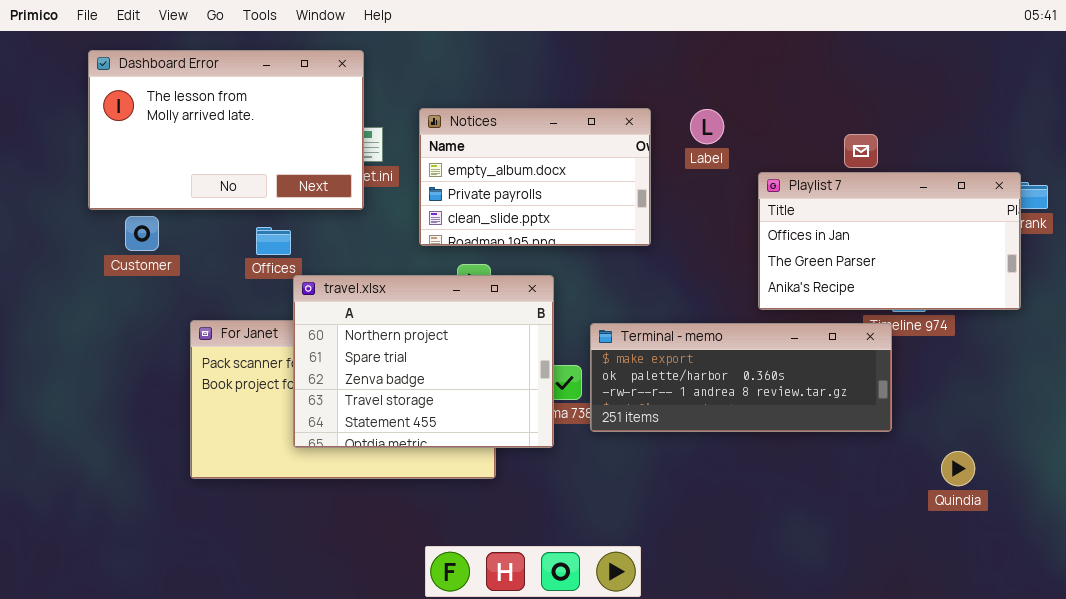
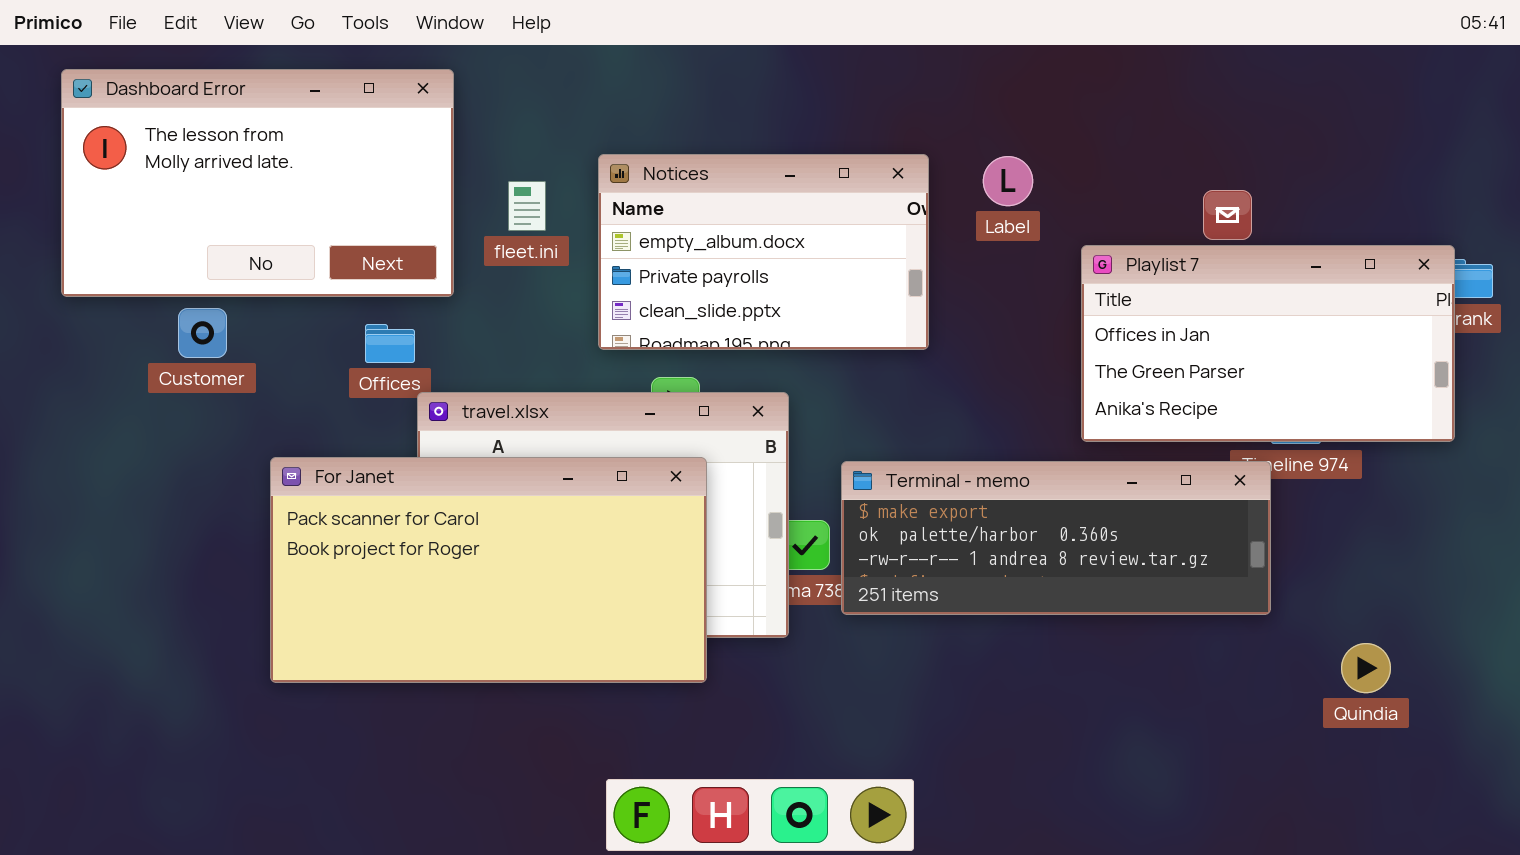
Dashboard Error: [88,50,364,210] -> [61,69,454,297], moved
For Janet: [190,320,496,479] -> [270,457,707,683], raised

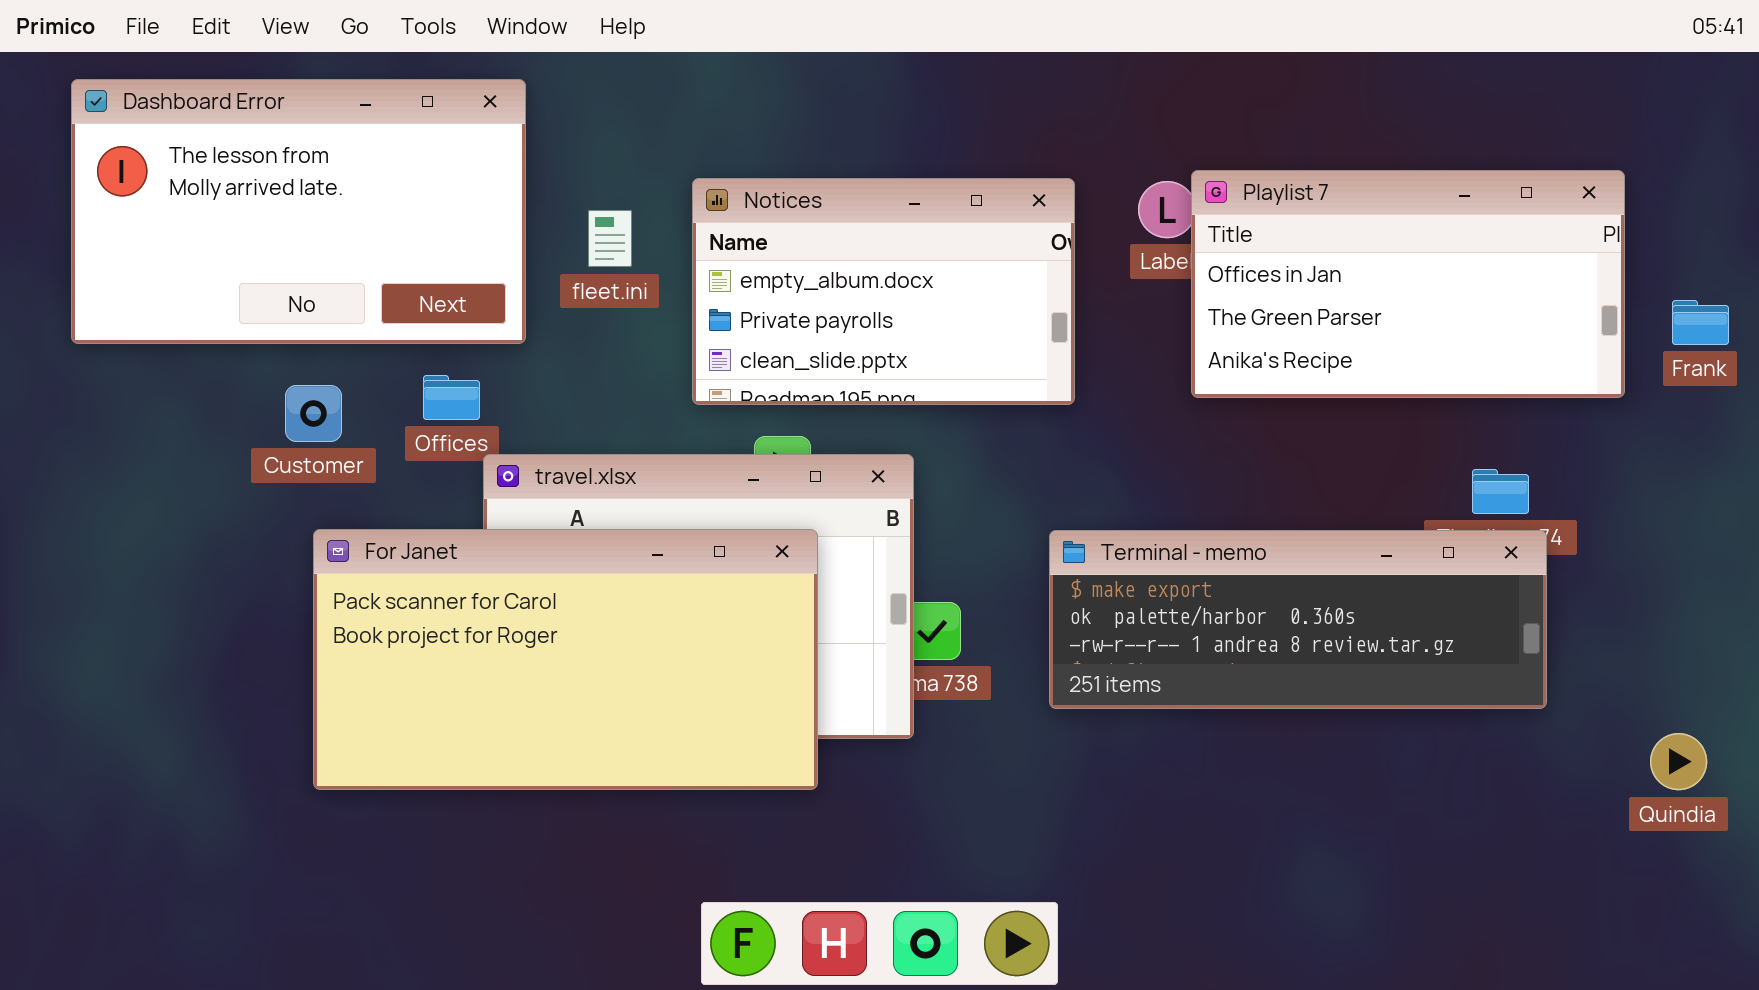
Playlist 7: [1081,245,1455,442] -> [1191,170,1625,398], moved
Customer: [178,308,227,358] -> [285,385,342,442], moved
Terminal - memo: [841,461,1271,615] -> [1049,530,1547,709], moved
Quindia: [1341,643,1391,693] -> [1650,733,1707,790], moved

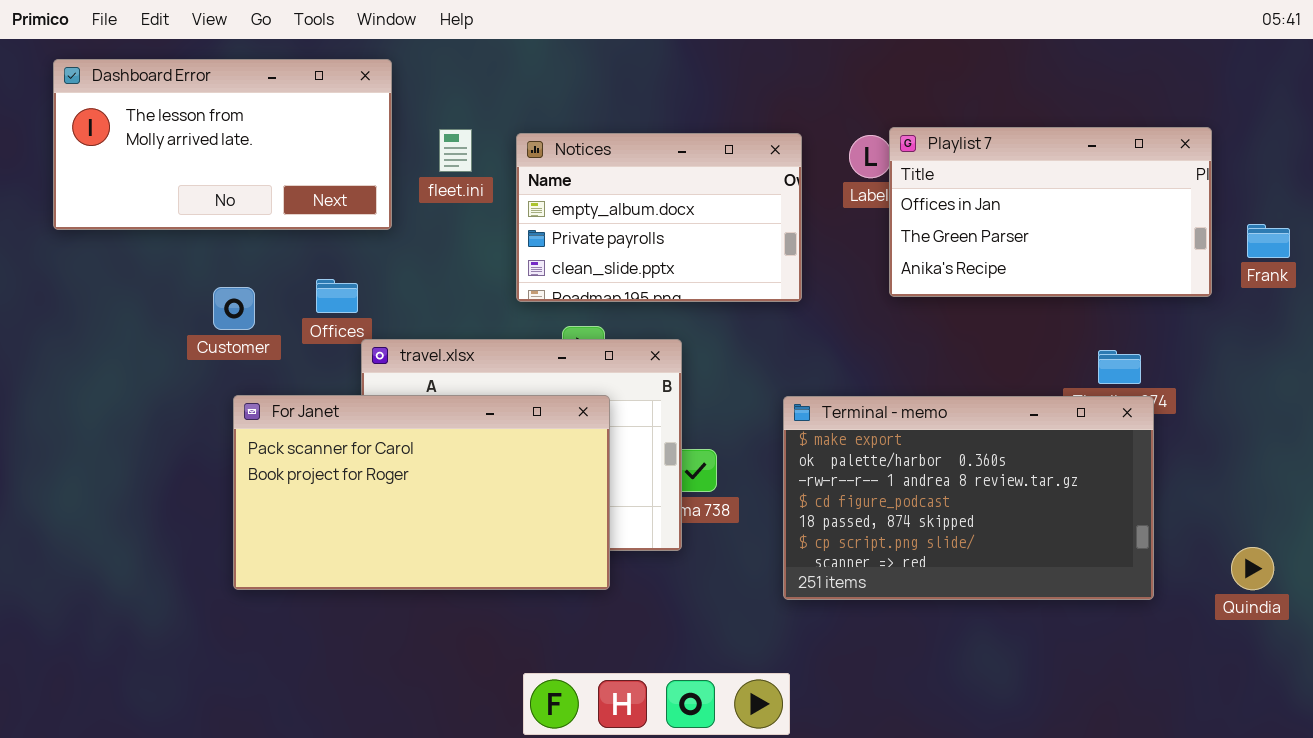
Dashboard Error: [71,79,526,344] -> [53,59,392,230], resized
fleet.ini: [588,210,632,267] -> [439,129,472,172], moved
Terminal - memo: [1049,530,1547,709] -> [783,396,1154,600], resized

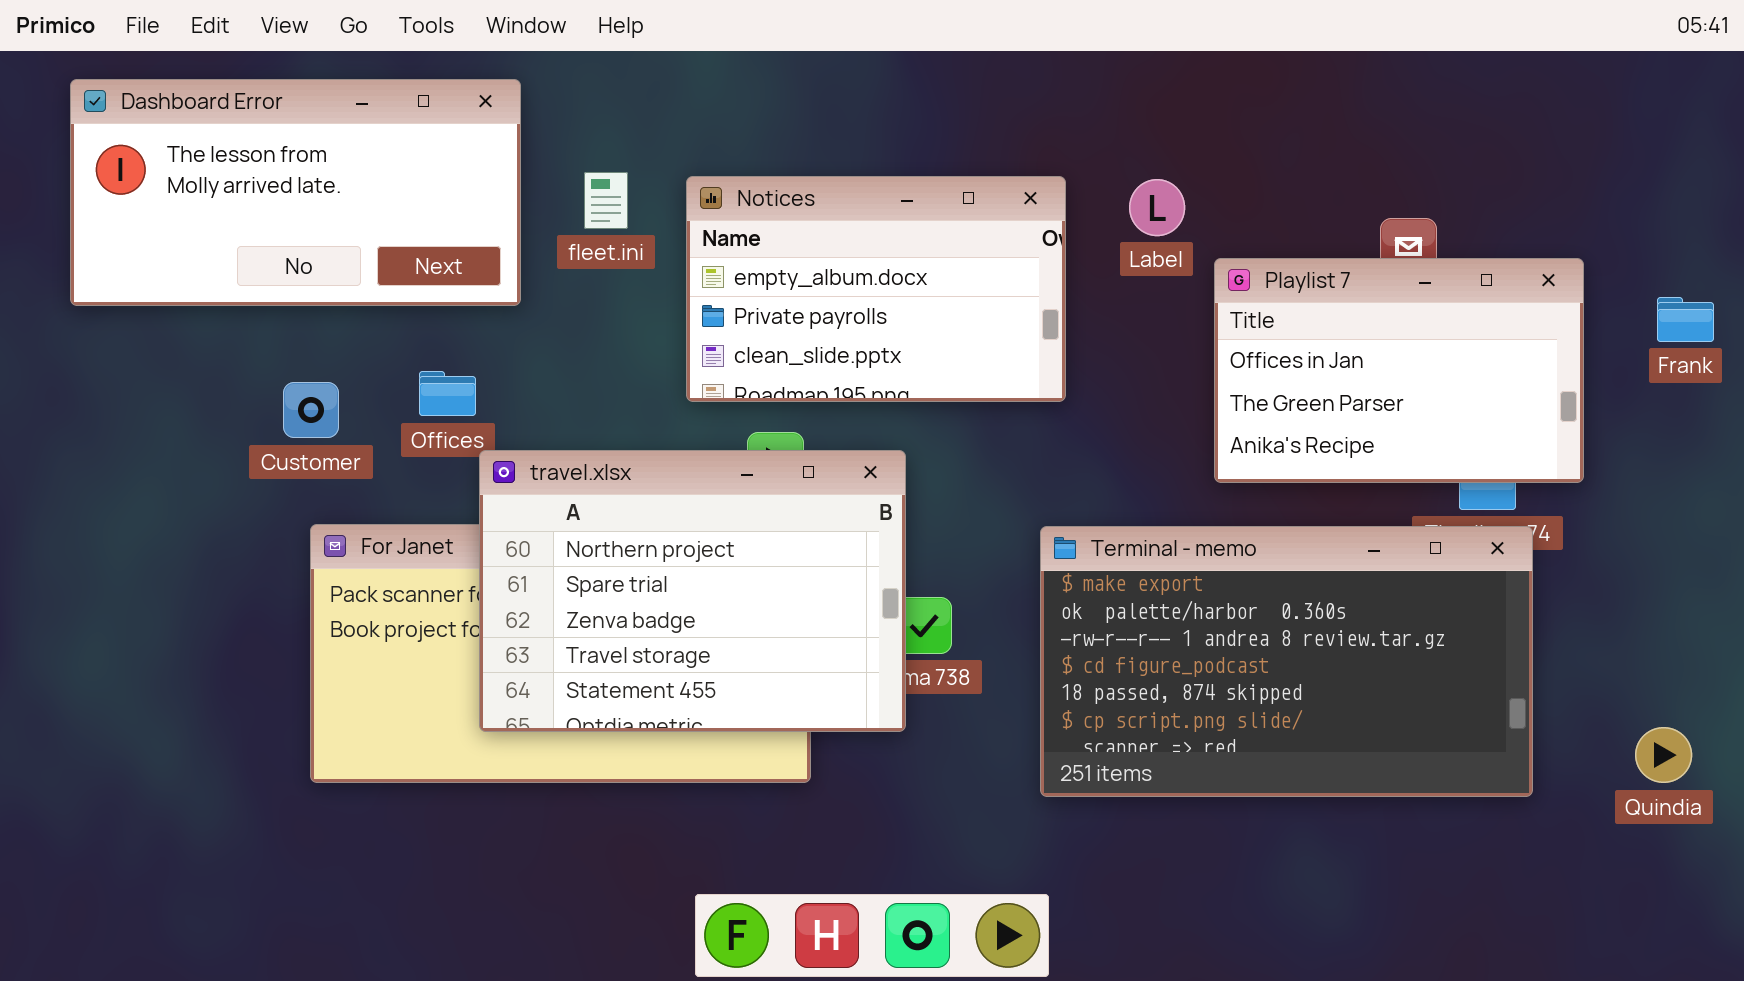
Playlist 7: [889,127,1212,297] -> [1214,258,1584,483], moved, resized
travel.xlsx: [361,339,682,551] -> [479,450,906,732], raised

